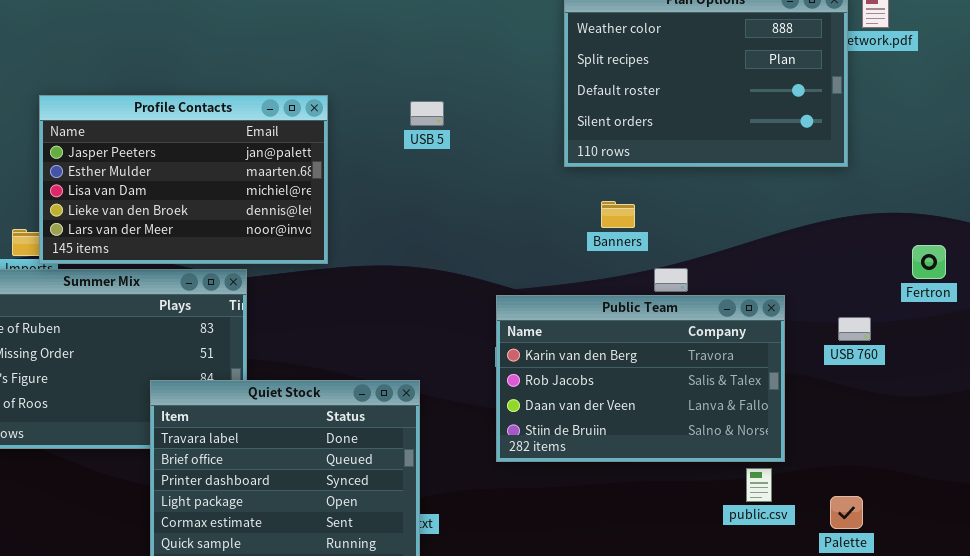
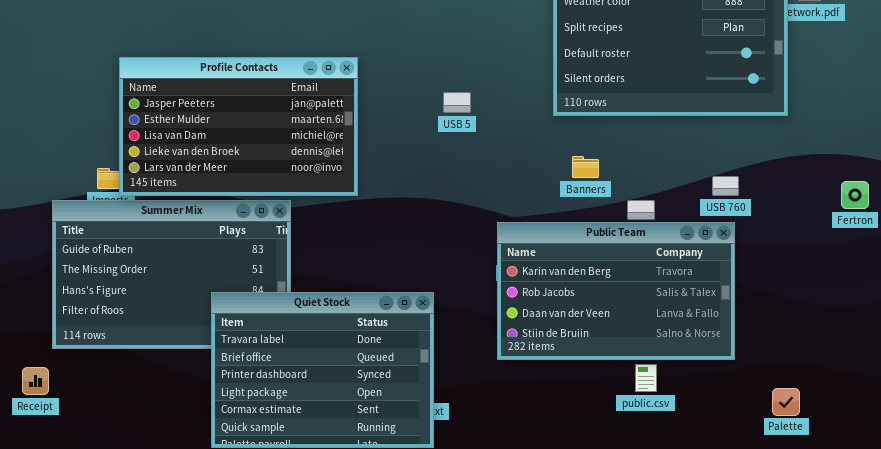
USB 5: [410,101,444,126] -> [443,92,471,113], moved
Banners: [601,201,635,228] -> [572,156,599,178], moved
USB 760: [838,317,871,341] -> [712,176,739,196], moved
public.csv: [746,468,772,502] -> [635,364,657,392], moved

